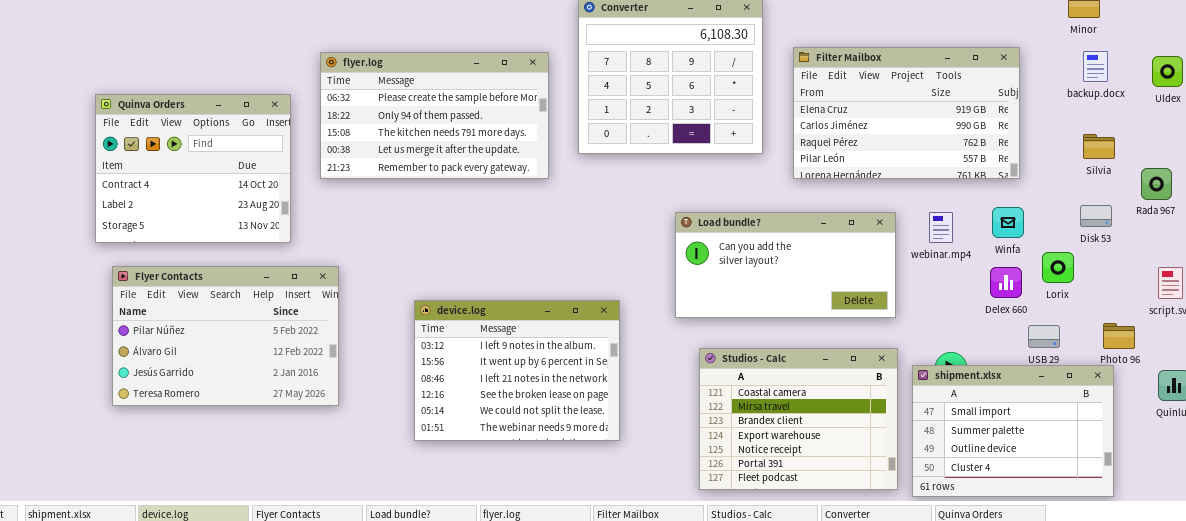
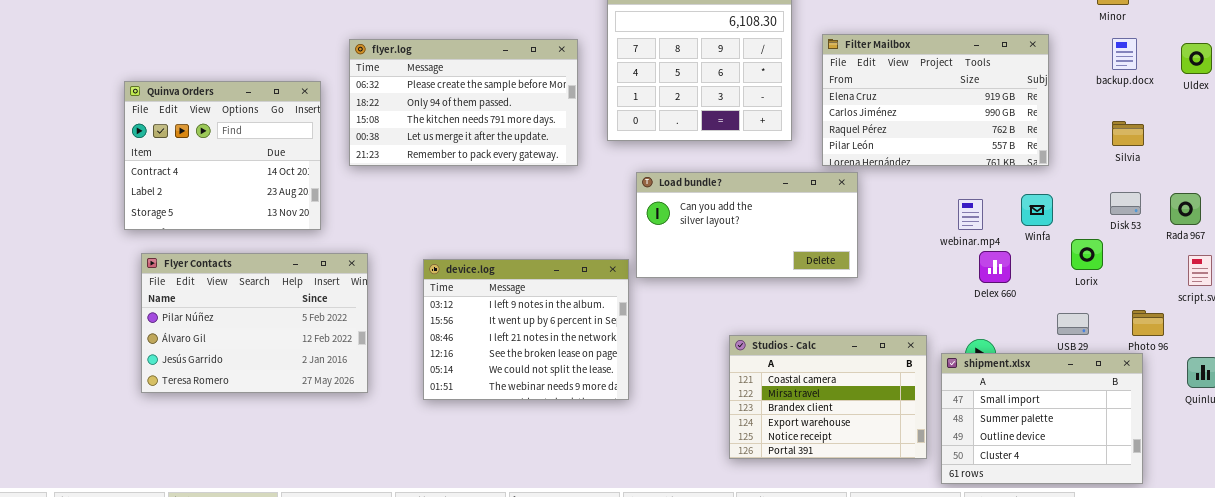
Rada 967: [1141,168,1172,200] -> [1170,193,1201,225], moved
Load bundle?: [675,212,896,318] -> [636,172,858,278], moved
Delex 660: [990,267,1022,298] -> [979,251,1011,283], moved
device.log: [414,300,620,441] -> [423,259,629,400], moved
Studios - Calc: [699,348,898,490] -> [729,335,927,459], resized

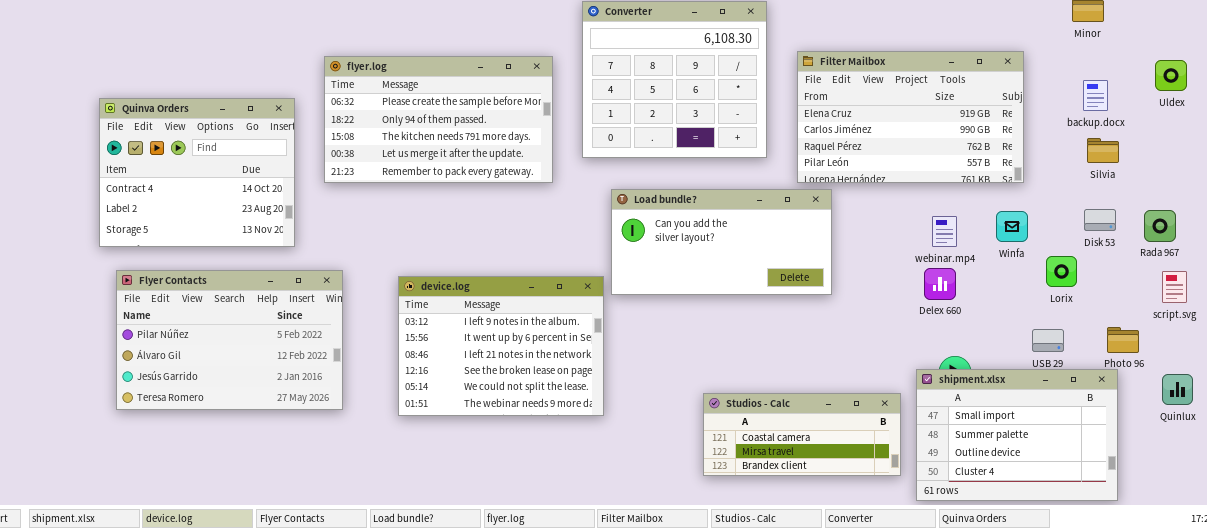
backup.docx: [1112,38,1137,70] -> [1083,80,1108,111], moved
Delex 660: [979,251,1011,283] -> [924,268,956,300], moved
Studios - Calc: [729,335,927,459] -> [703,393,901,476], resized

